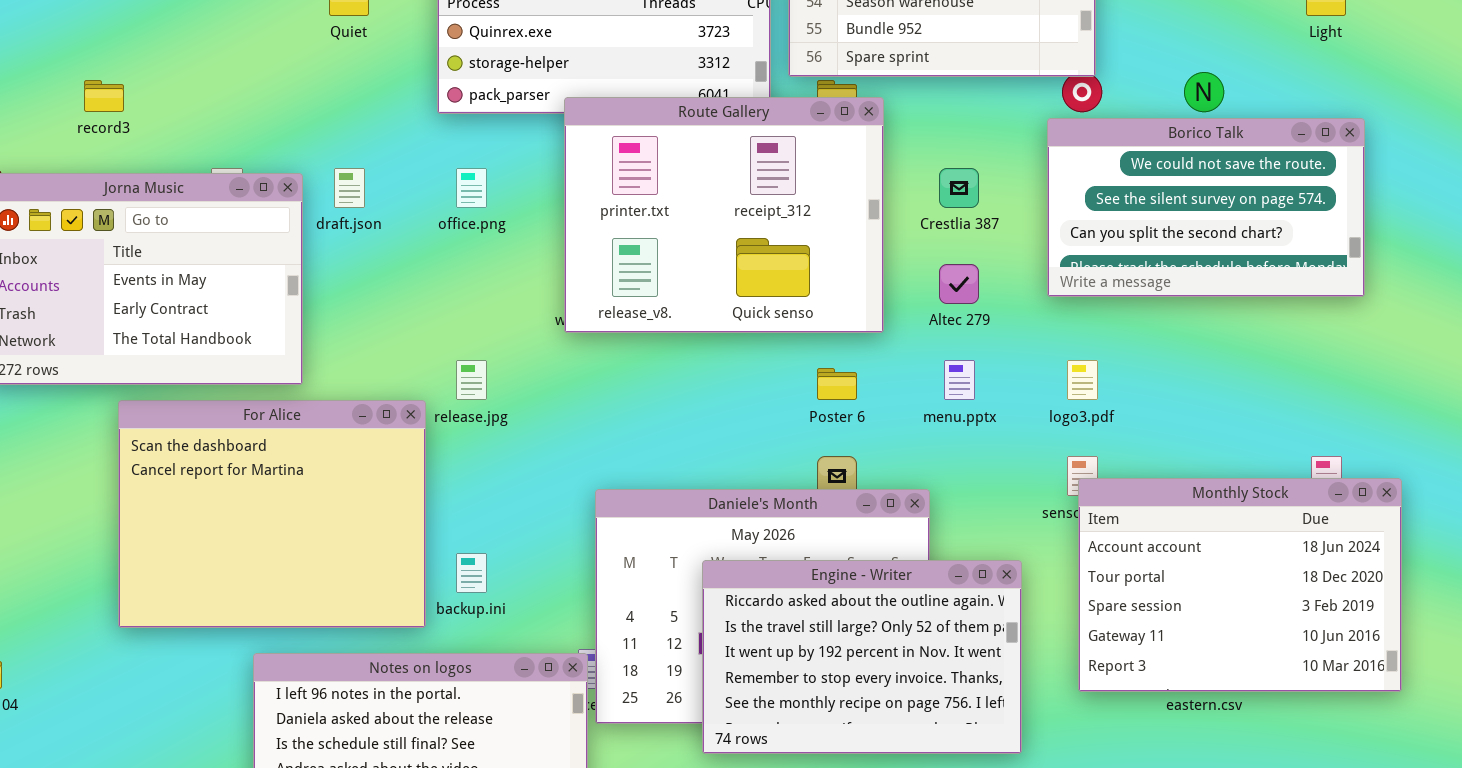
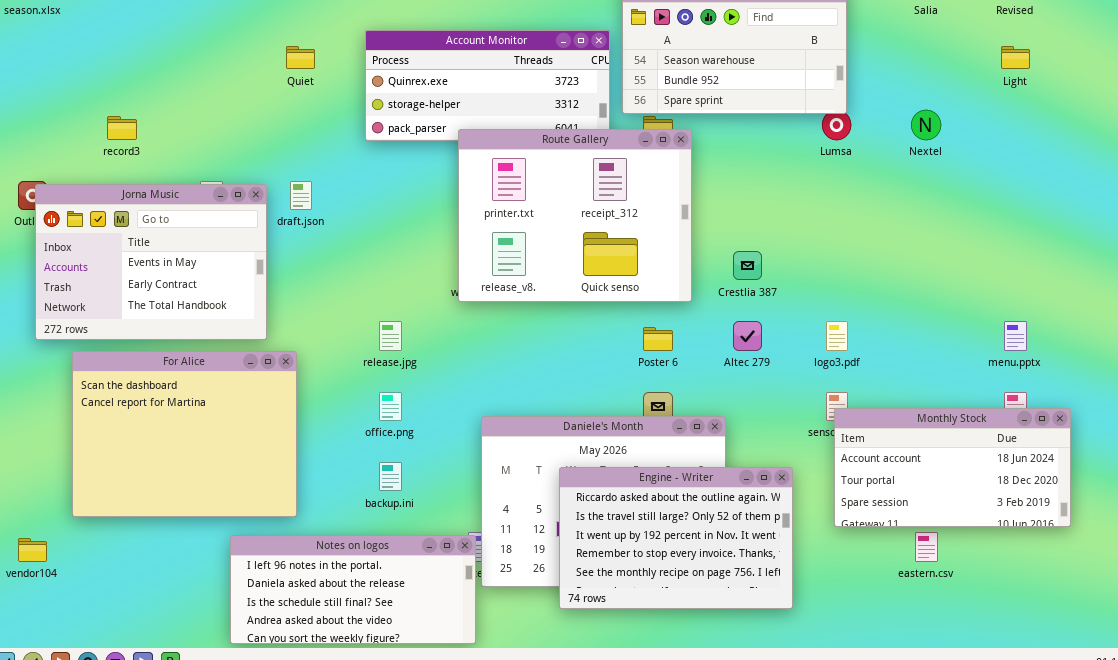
Borico Talk: [1047,118,1365,297] -> none, closed
office.png: [456,168,487,208] -> [379,392,402,421], moved
Crestlia 387: [939,168,979,208] -> [733,251,762,280], moved
Altec 279: [939,264,979,304] -> [733,321,762,351], moved
menu.pptx: [944,360,975,400] -> [1004,321,1027,351], moved
For Alice: [118,400,426,628] -> [72,351,297,517], moved
Monthly Stock: [1078,478,1402,692] -> [834,408,1071,527], resized

